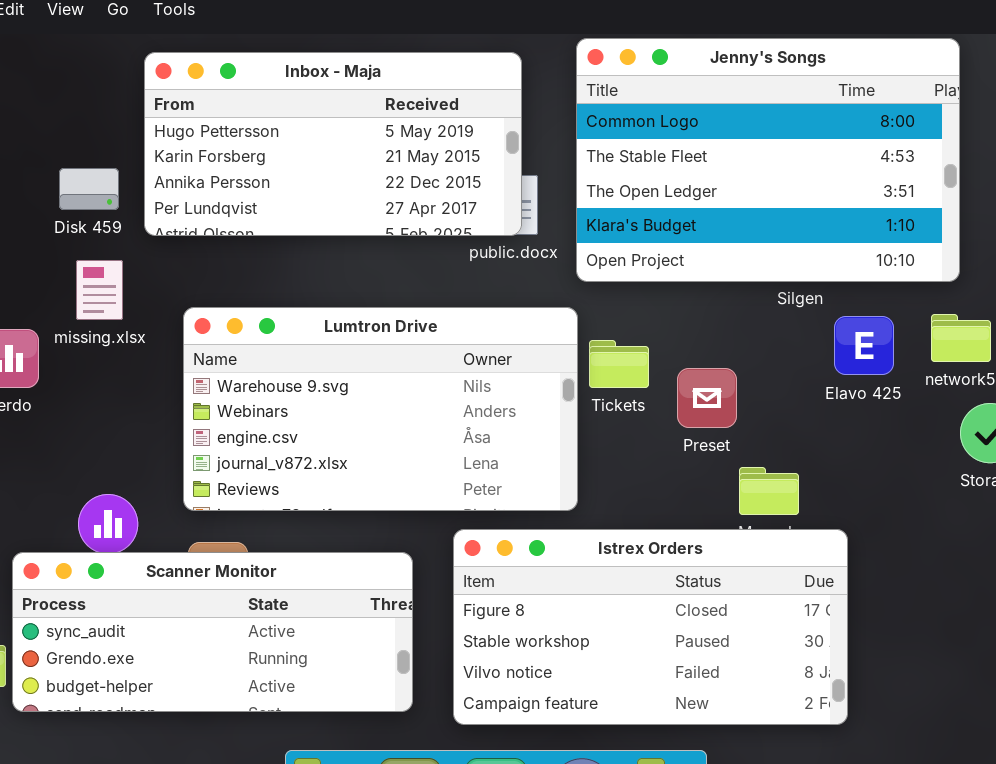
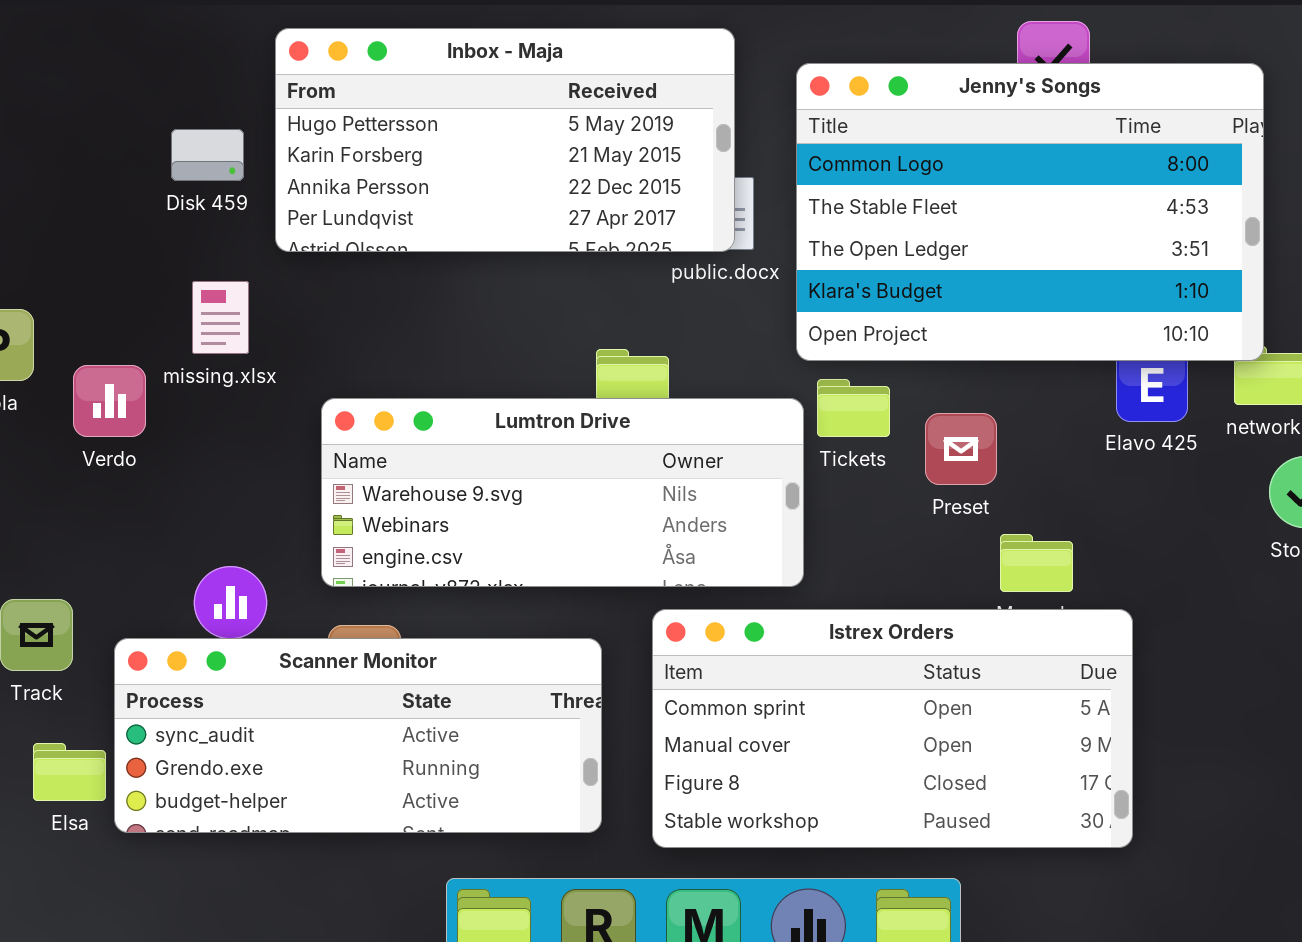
Jenny's Songs: [576,38,960,282] -> [796,63,1264,361], moved
Disk 459: [59,168,119,210] -> [171,129,244,181], moved
Lumtron Drive: [183,307,578,511] -> [321,398,804,587], resized
Istrex Orders: [453,529,848,725] -> [652,609,1133,848], scrolled up 2 rows

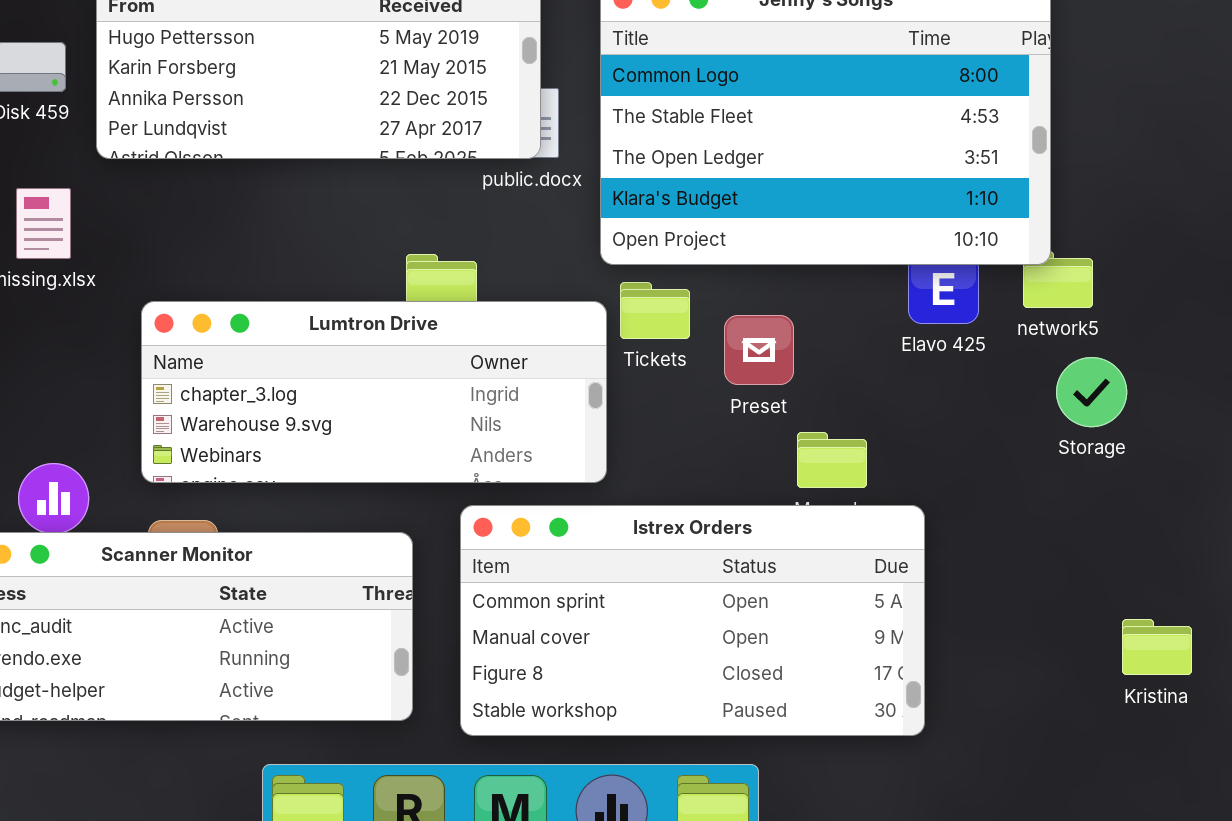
Lumtron Drive: [321,398,804,587] -> [141,301,607,483], scrolled up 1 row

